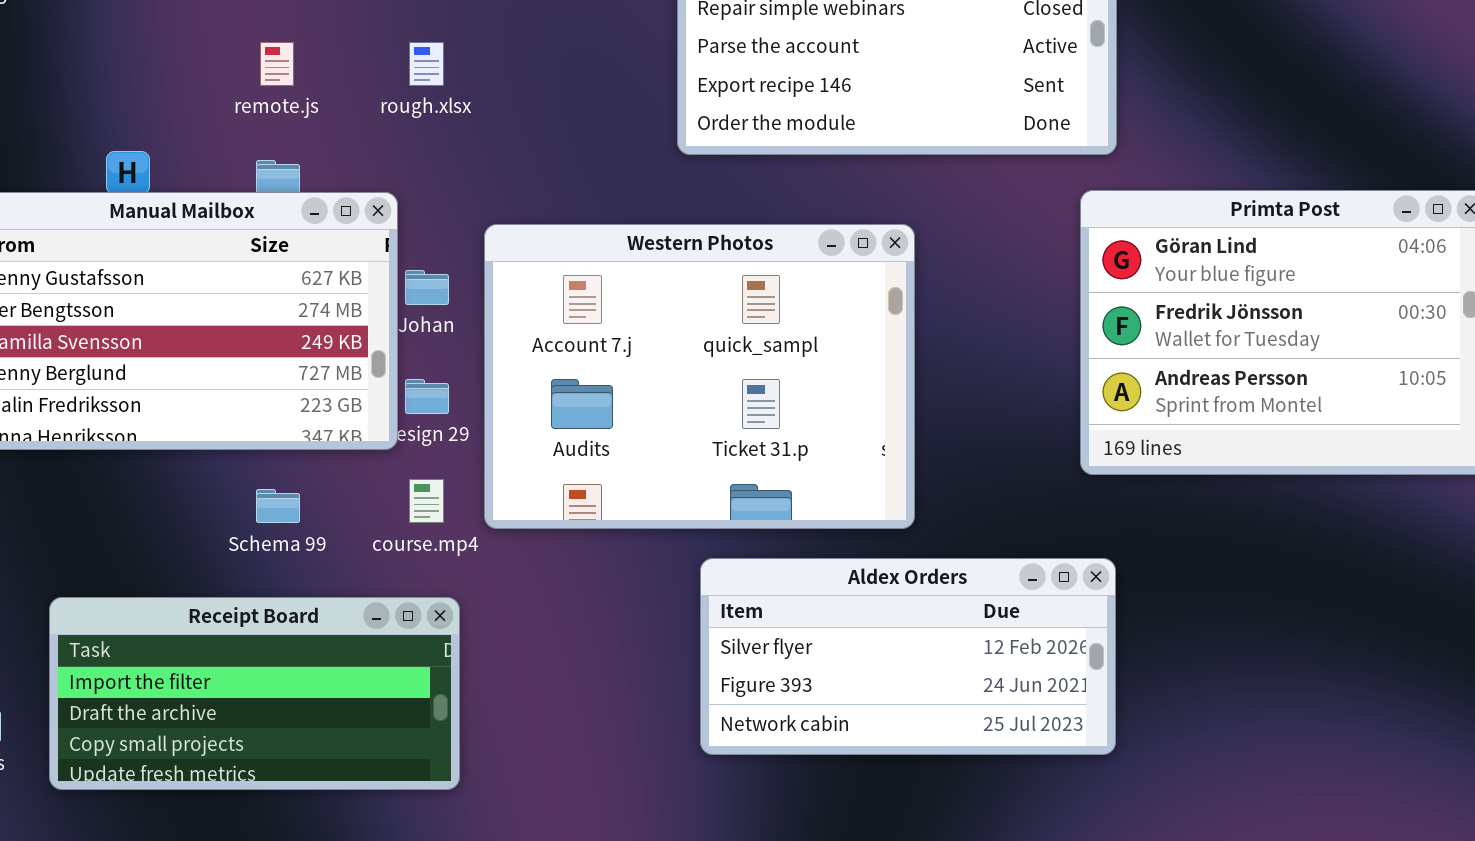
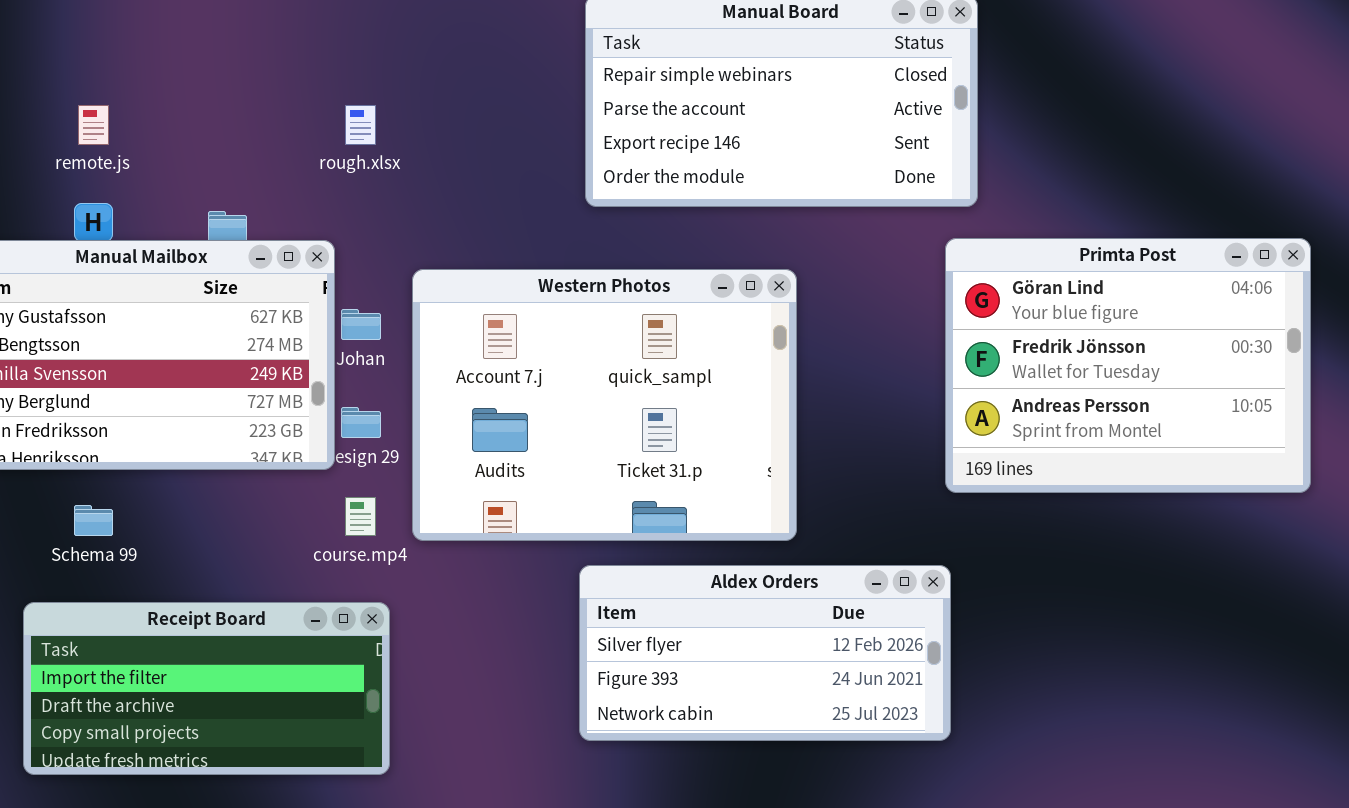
remote.js: [260,42,294,86] -> [78,105,109,145], moved
Schema 99: [256,489,300,523] -> [74,505,113,536], moved
Aldex Orders: [700,558,1116,755] -> [579,565,951,741], moved

